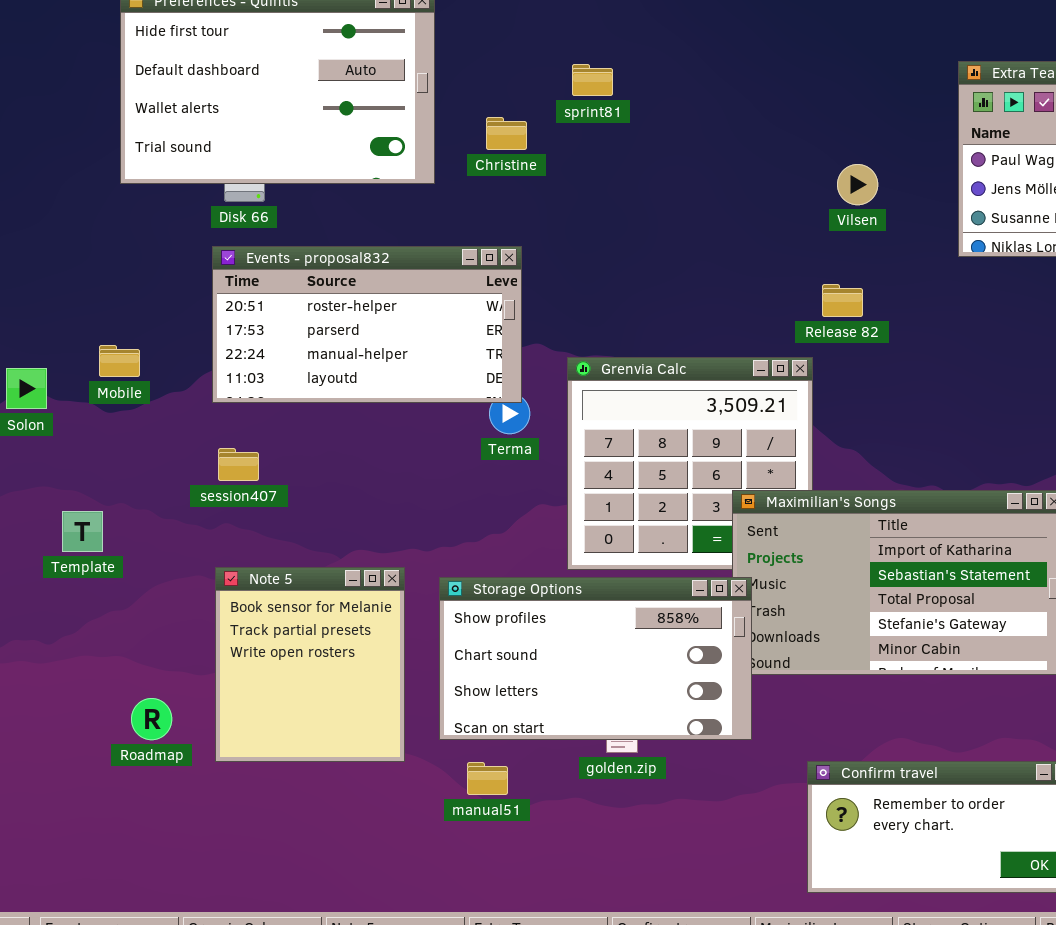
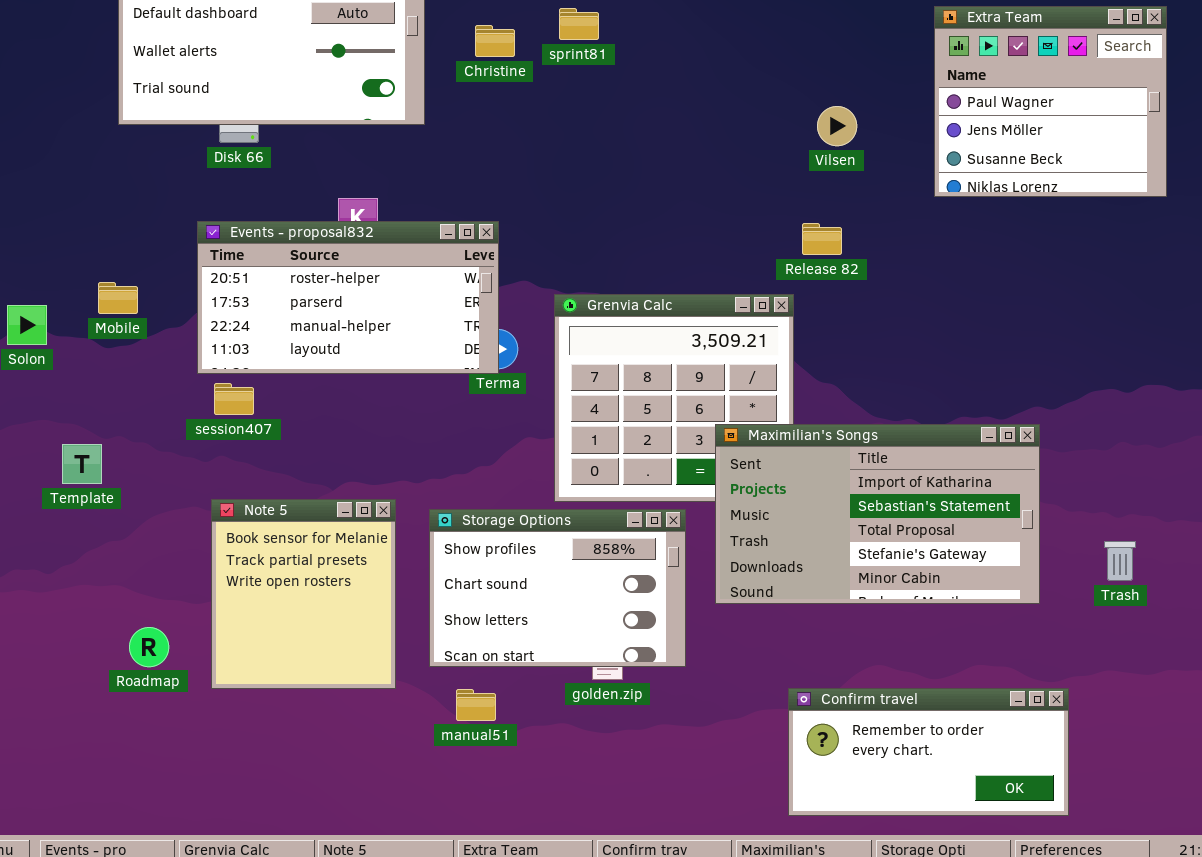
Christine: [486,117,527,150] -> [475,25,515,57], moved
Events - proposal832: [212,246,522,403] -> [197,221,499,374], moved
Storage Options: [439,577,752,740] -> [429,509,686,667], resized

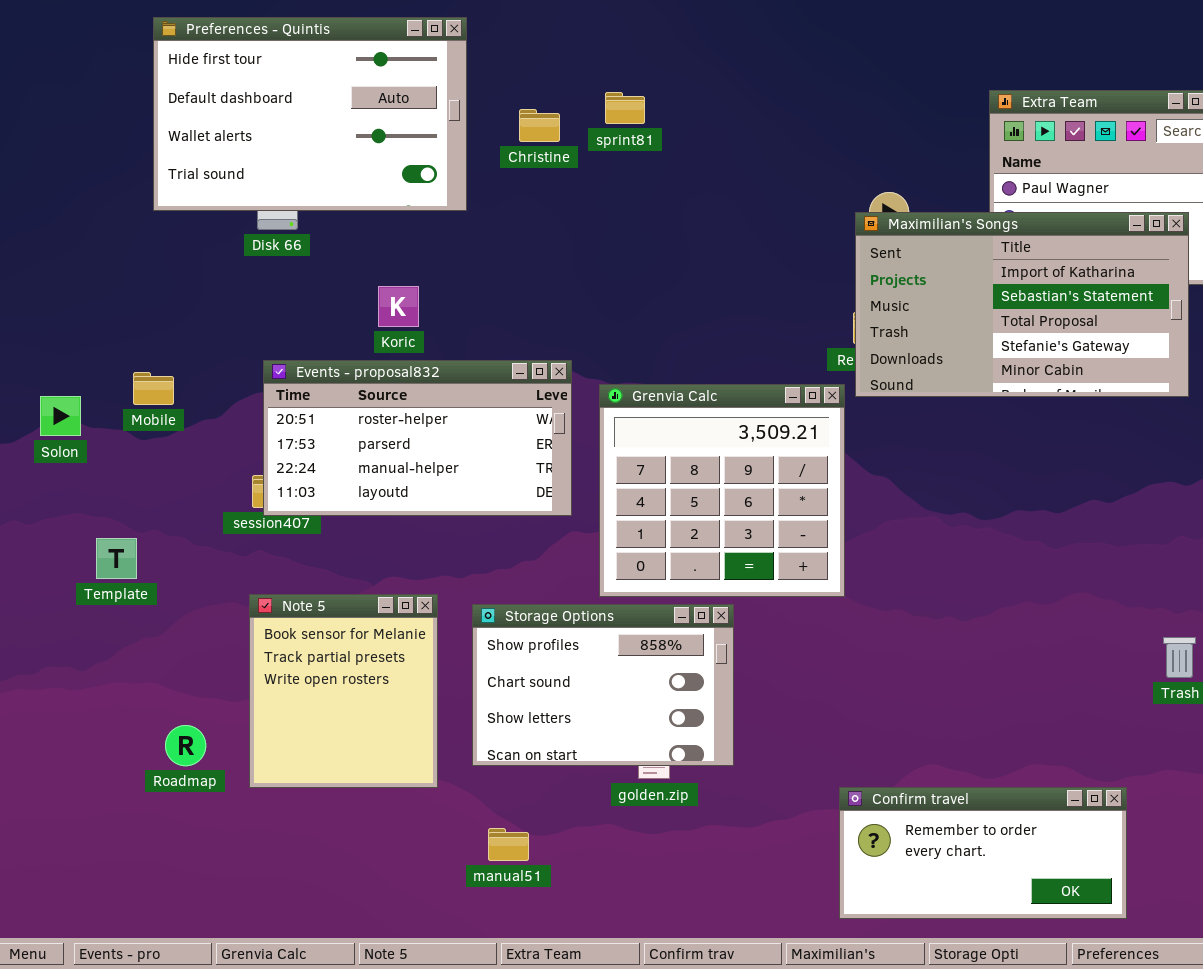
Events - proposal832: [197,221,499,374] -> [263,360,572,516], moved
Maximilian's Songs: [715,424,1040,604] -> [855,212,1189,397], moved
manual51: [456,689,496,721] -> [488,828,529,861], moved

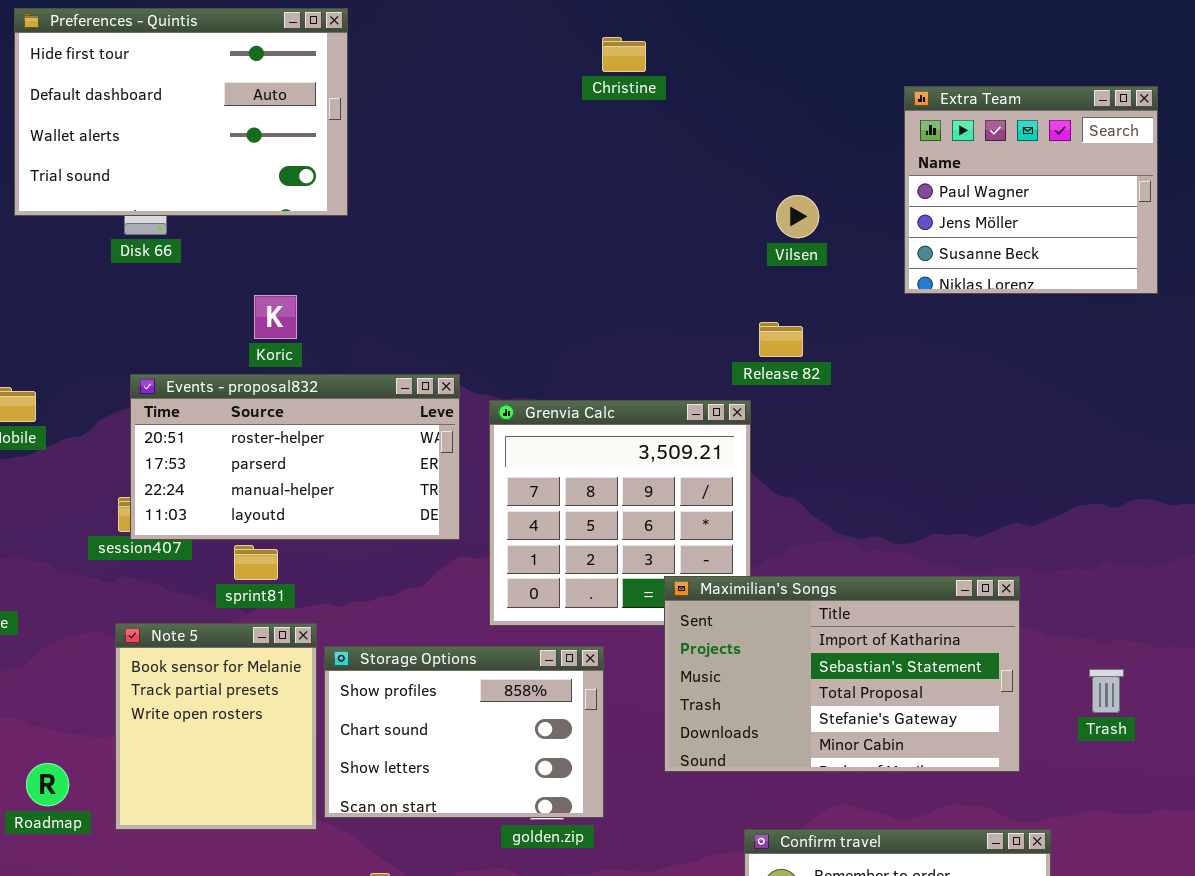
sprint81: [605,92,645,124] -> [234,545,278,580], moved
Christine: [519,109,560,142] -> [602,37,646,72], moved
Maximilian's Songs: [855,212,1189,397] -> [664,576,1020,772], moved
Storage Options: [472,604,734,766] -> [324,646,604,818], moved

